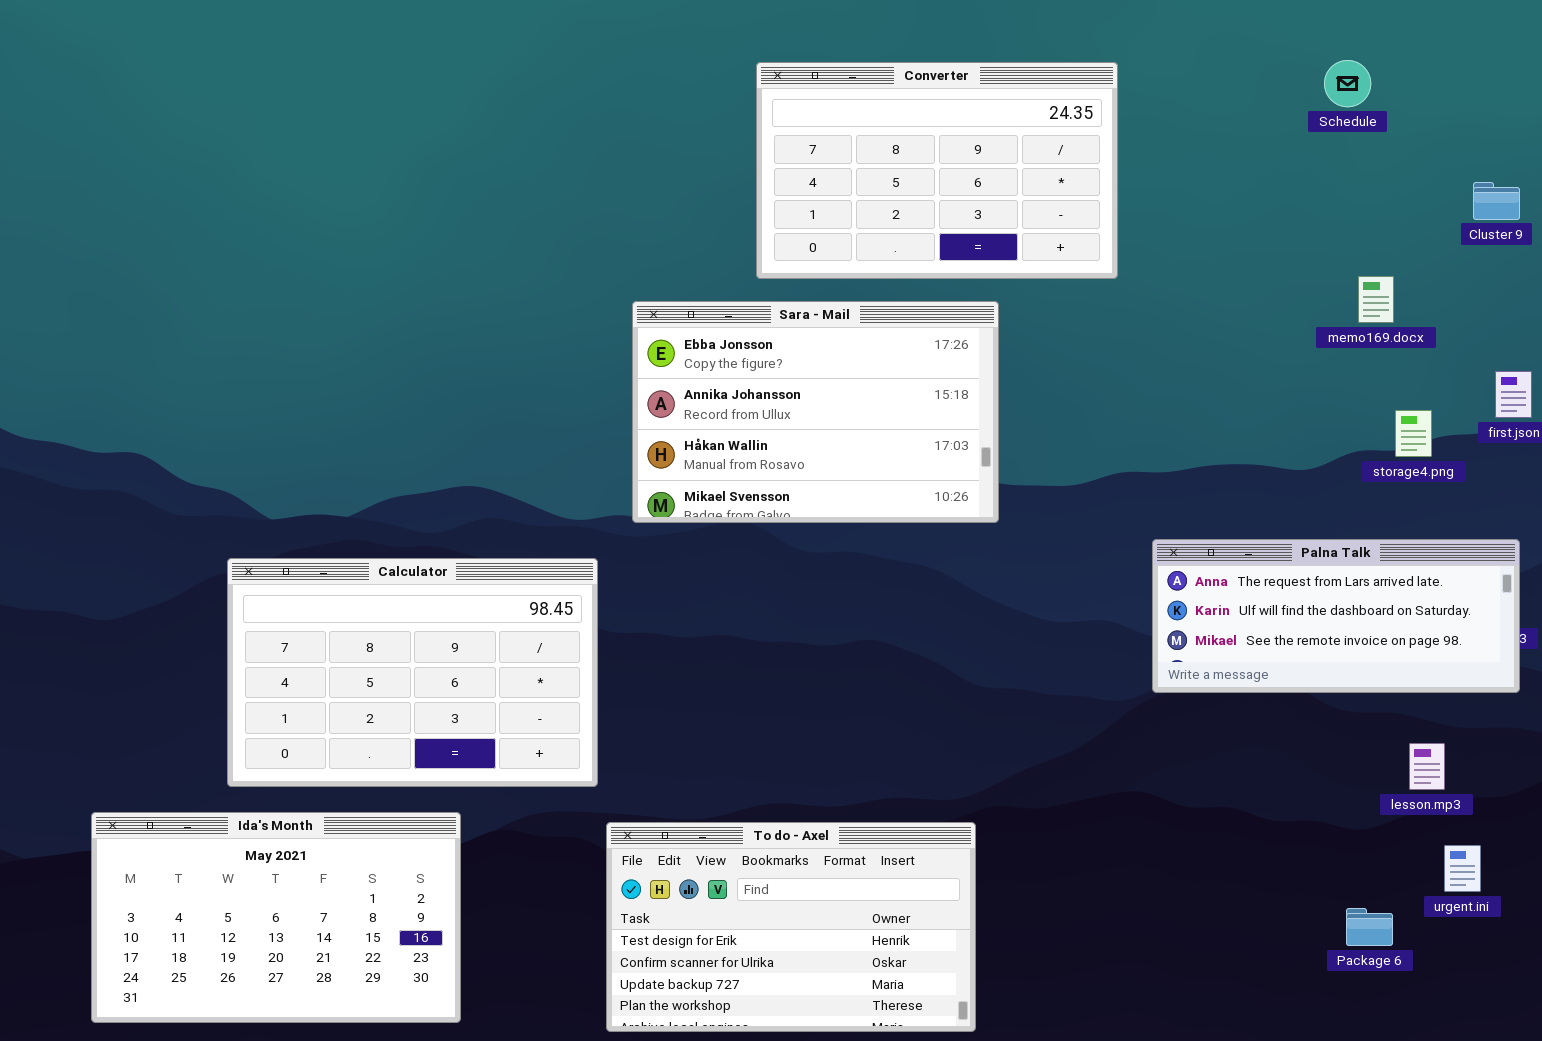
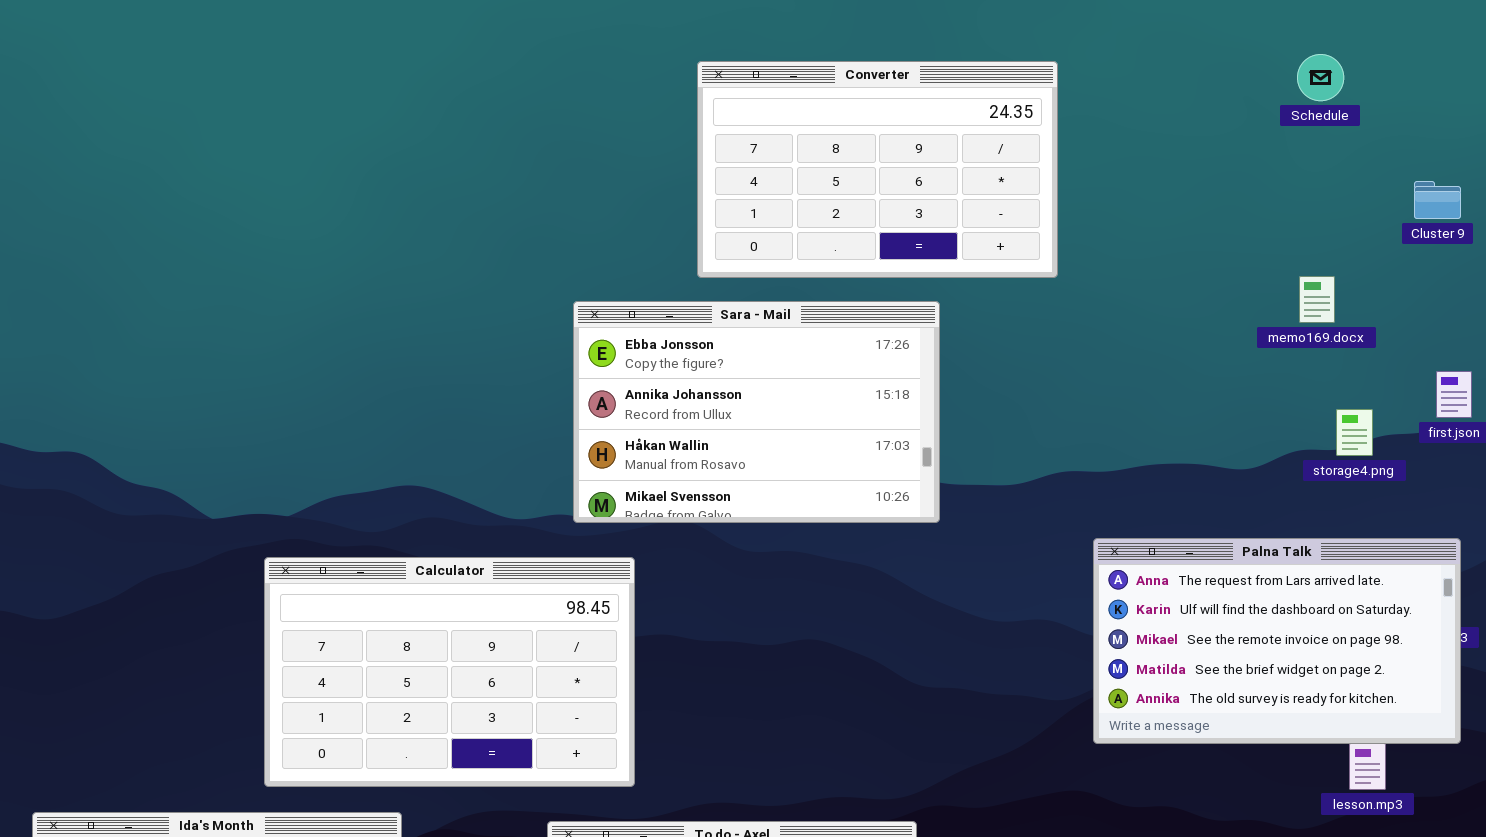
Schedule: [1324,60,1371,107] -> [1297,54,1344,101], moved
Palna Talk: [1152,539,1520,693] -> [1093,538,1461,744], resized
Calculator: [227,558,598,787] -> [264,557,635,787], moved

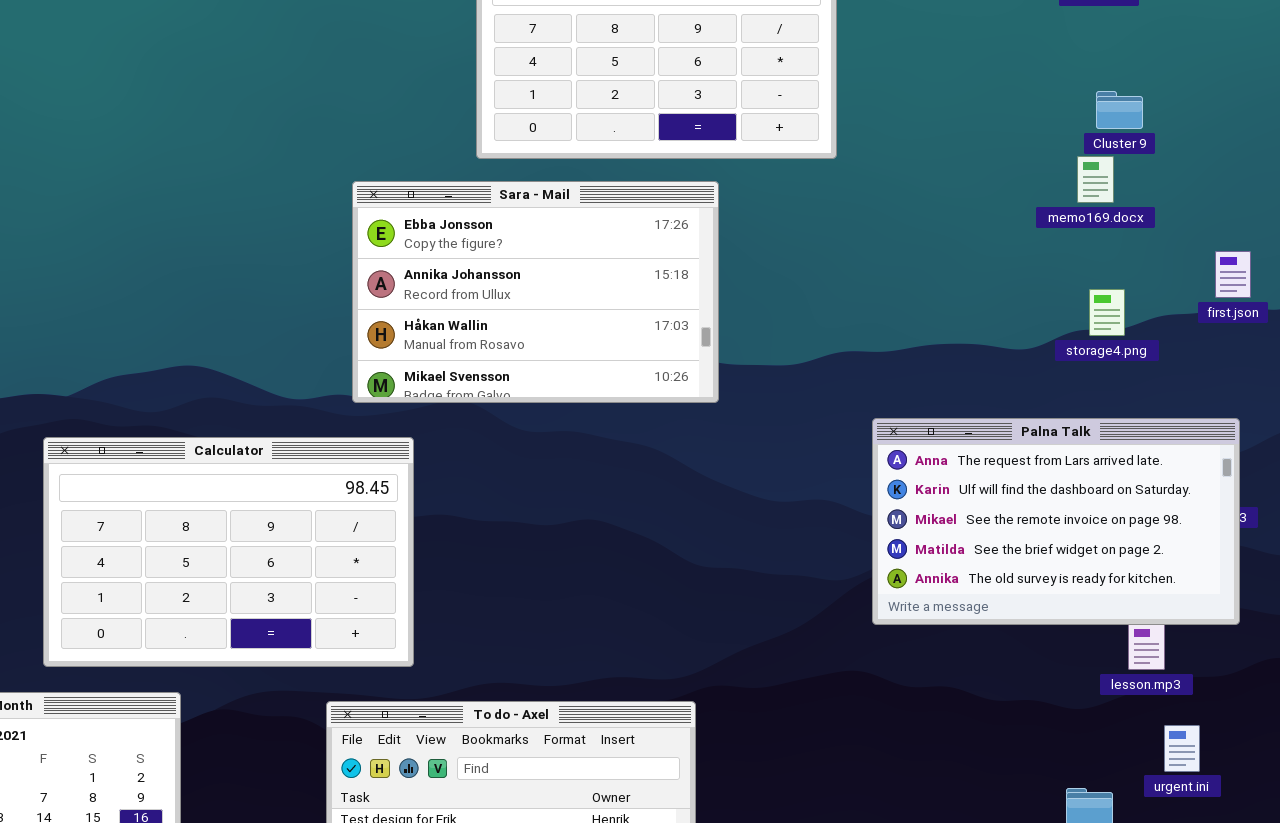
Cluster 9: [1414,181,1461,219] -> [1096,91,1143,129], moved
storage4.png: [1336,409,1373,456] -> [1089,289,1125,336], moved

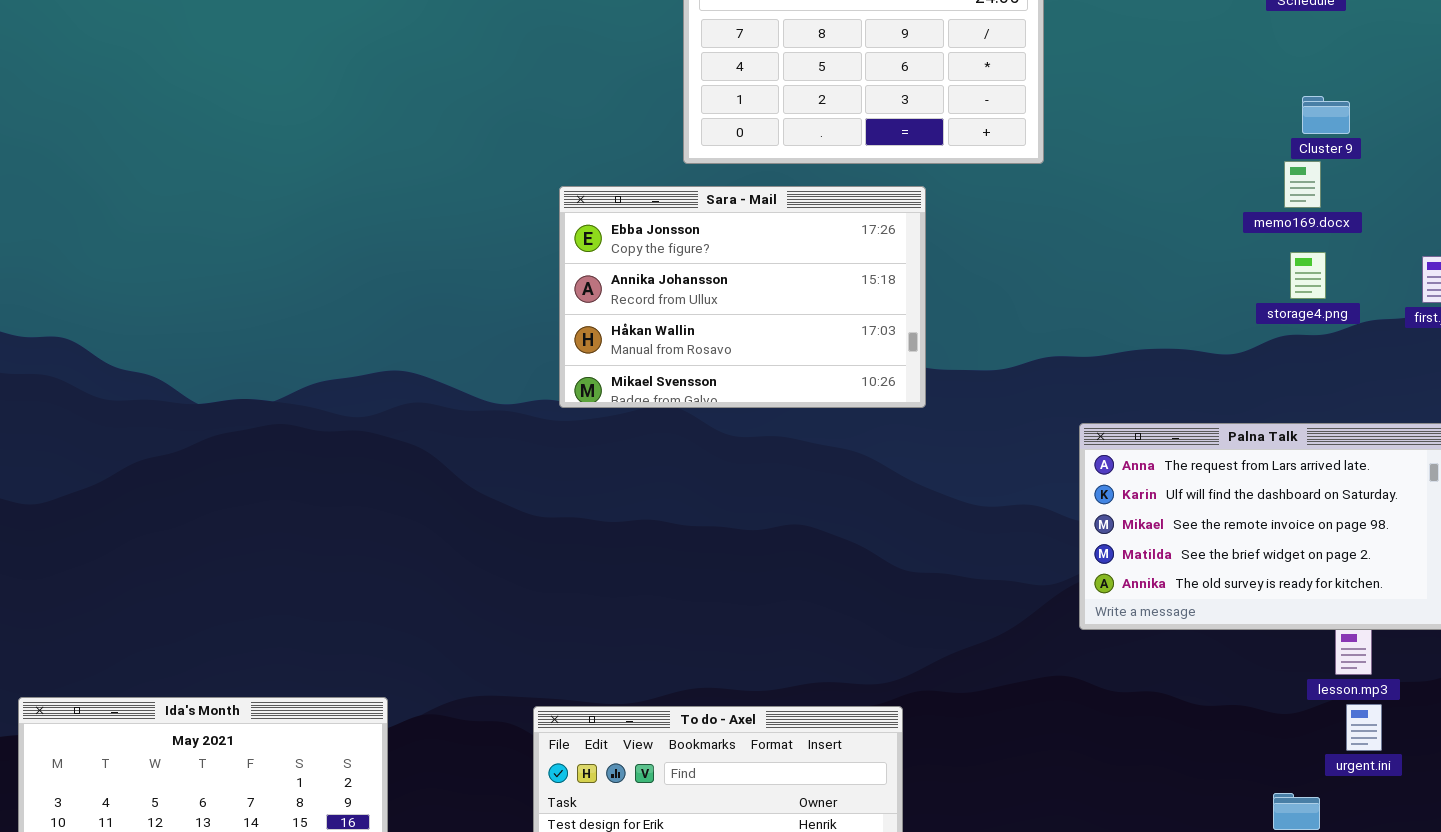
storage4.png: [1089,289,1125,336] -> [1290,252,1326,299], moved
Calculator: [43,437,414,667] -> none, closed
urgent.ini: [1164,725,1200,772] -> [1346,704,1382,751], moved

